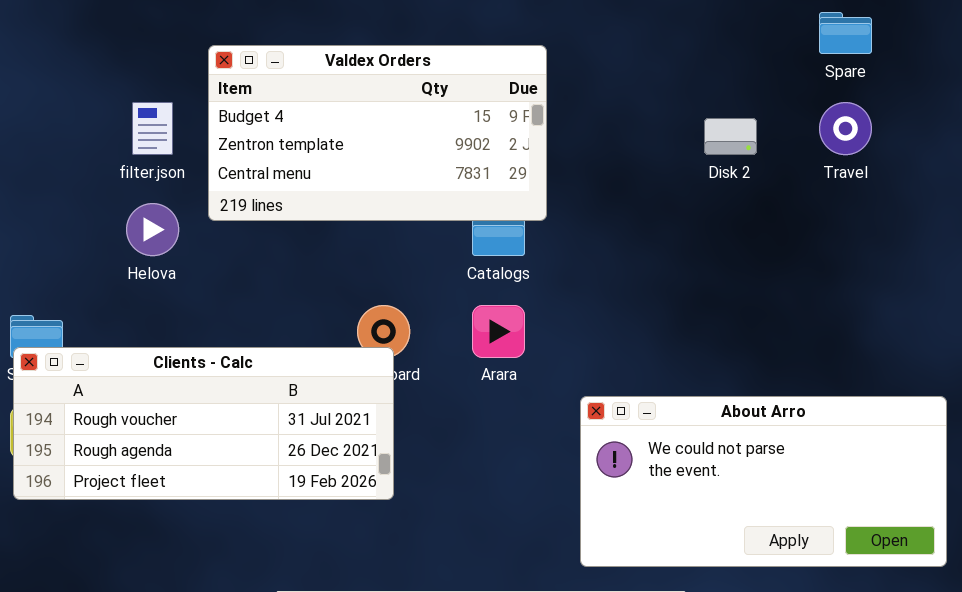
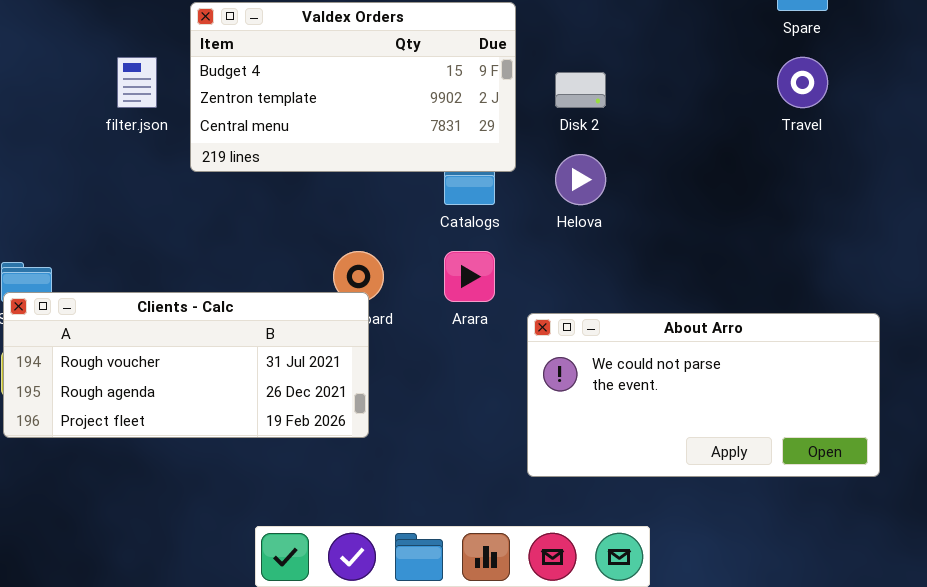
Disk 2: [704,118,757,155] -> [555,72,606,108], moved
Helova: [126,203,179,256] -> [555,154,606,205], moved
About Arro: [580,396,947,567] -> [527,313,880,477], moved

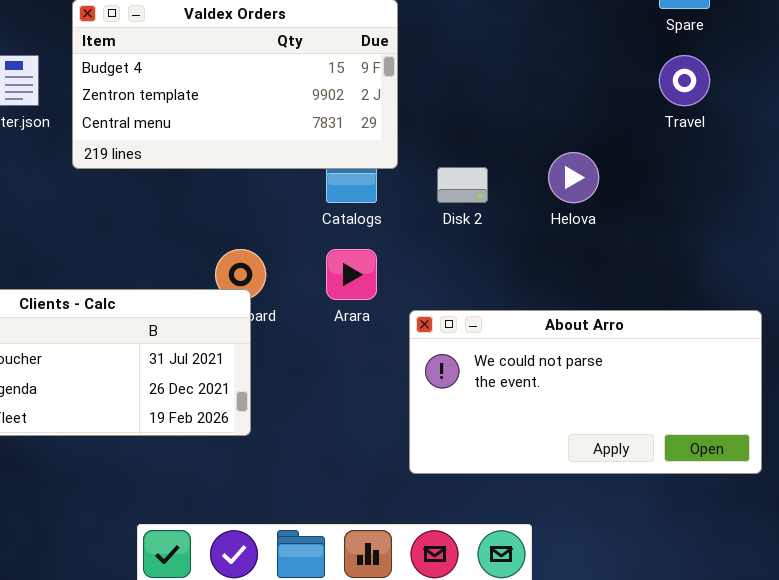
Disk 2: [555,72,606,108] -> [437,167,488,203], moved
Helova: [555,154,606,205] -> [548,152,599,203], moved

